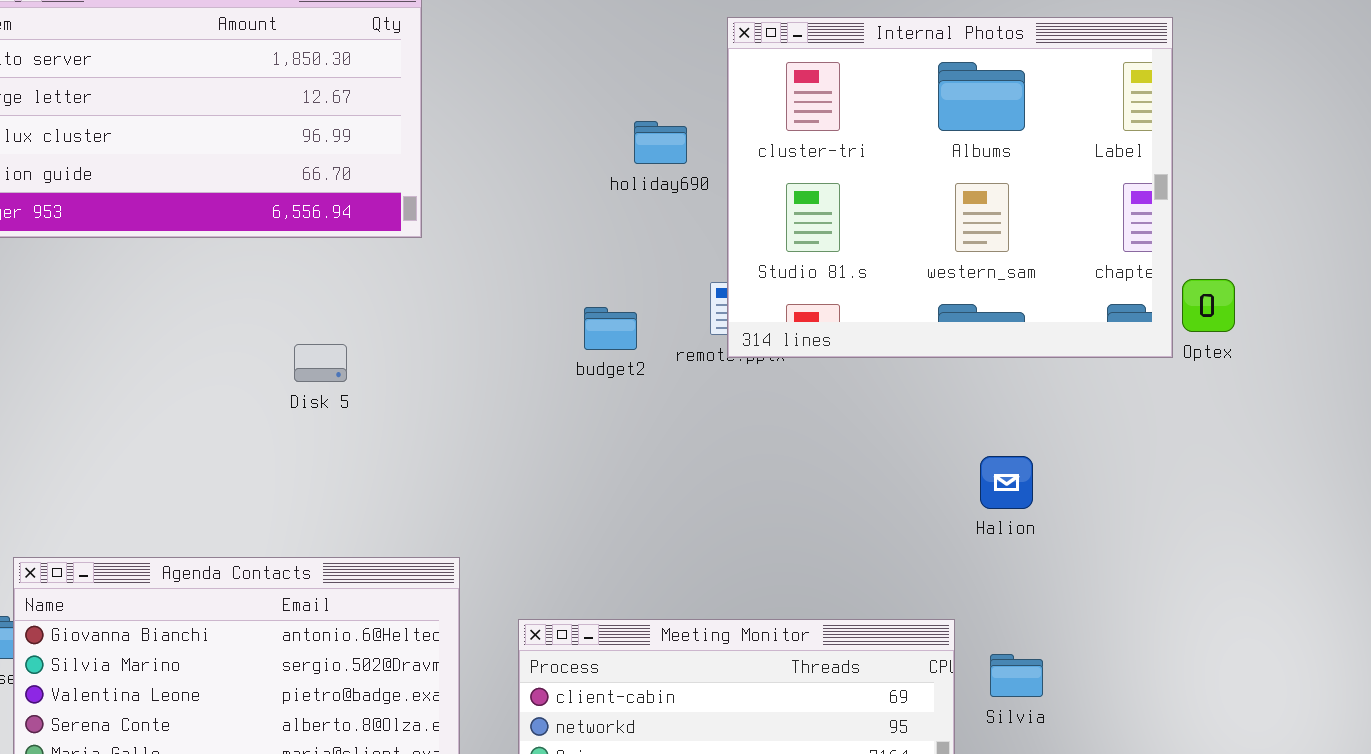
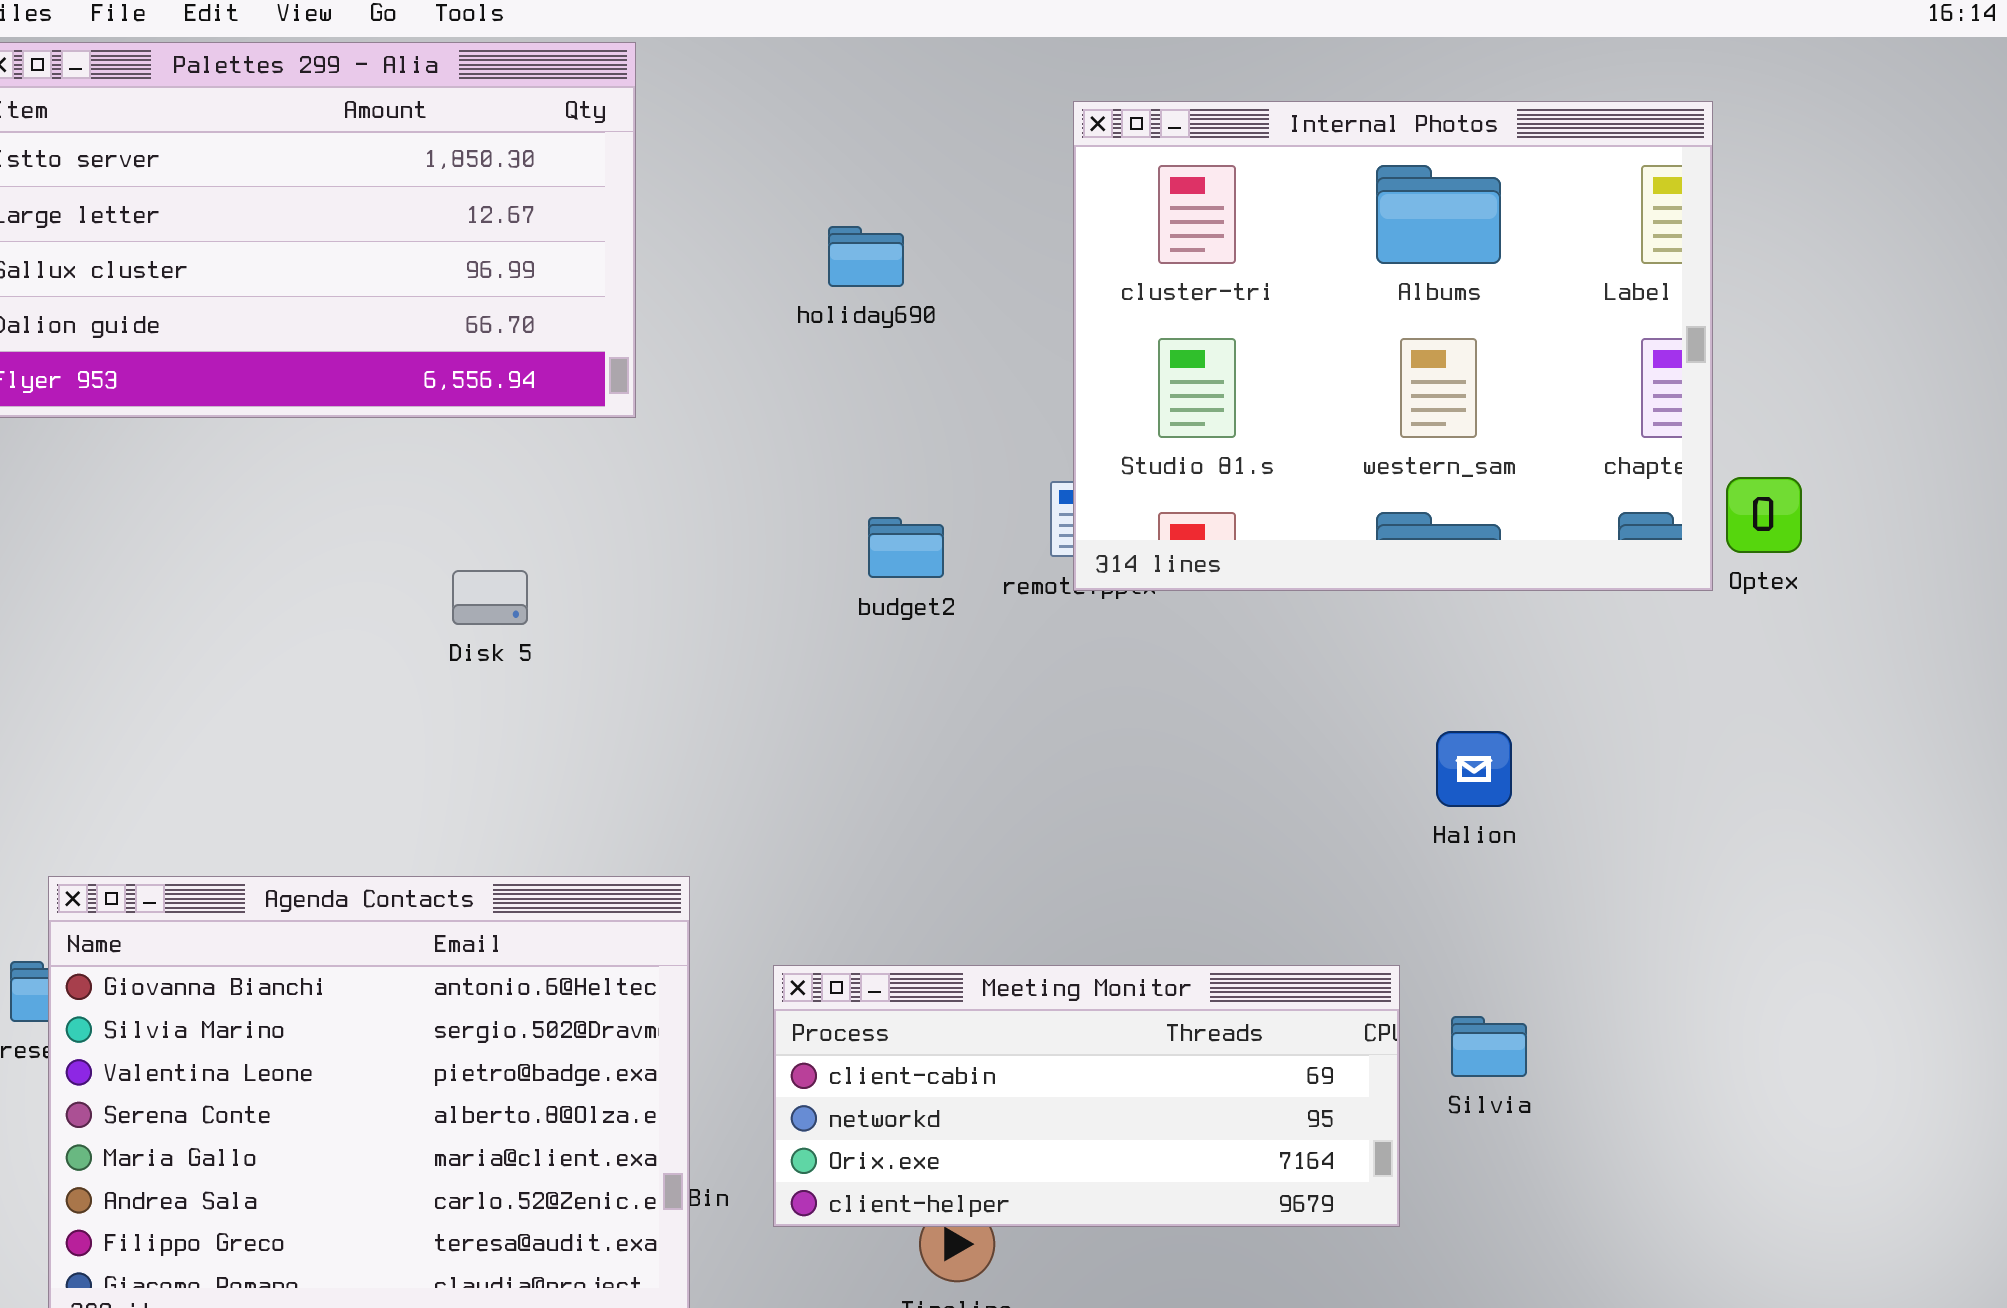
holiday690: [634,121,687,164] -> [828,226,904,287], moved

